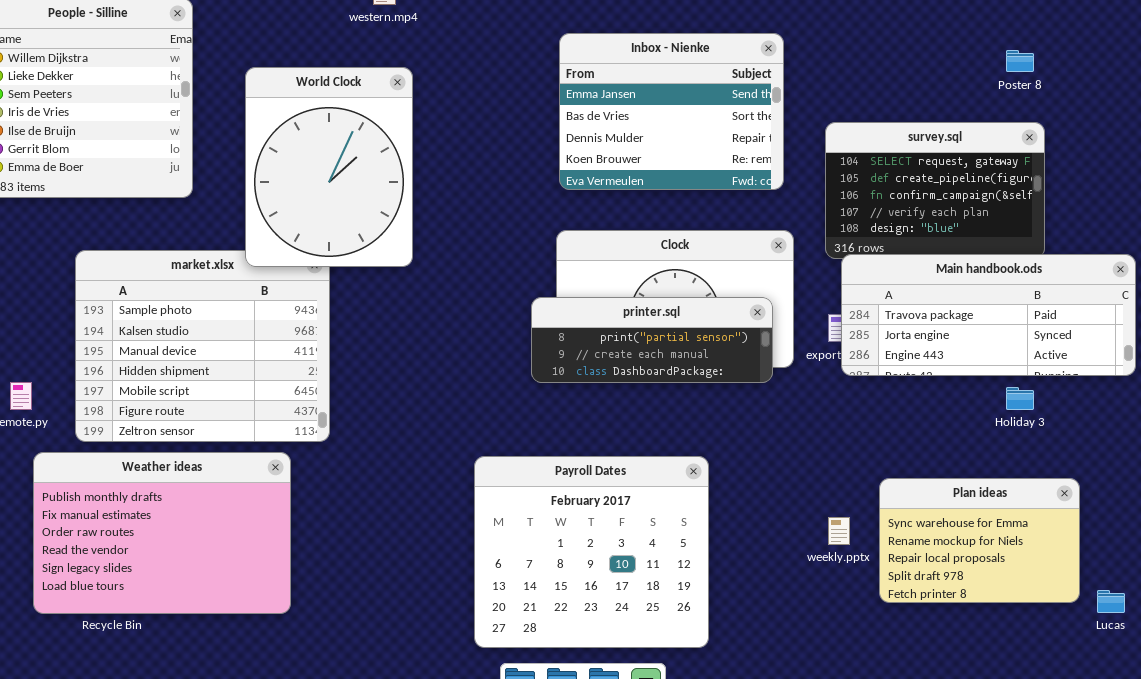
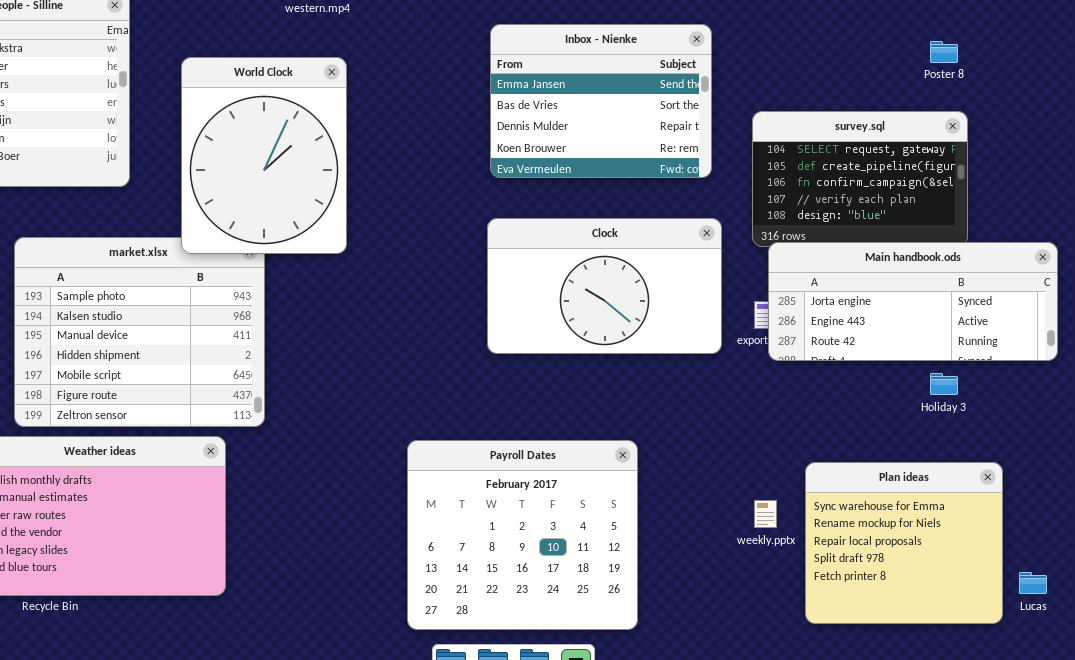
Main handbook.ods: [841,254,1136,376] -> [768,242,1058,361], scrolled down 1 row
printer.sql: [531,297,773,383] -> none, closed
Plan ideas: [879,478,1080,603] -> [805,462,1003,624], resized

